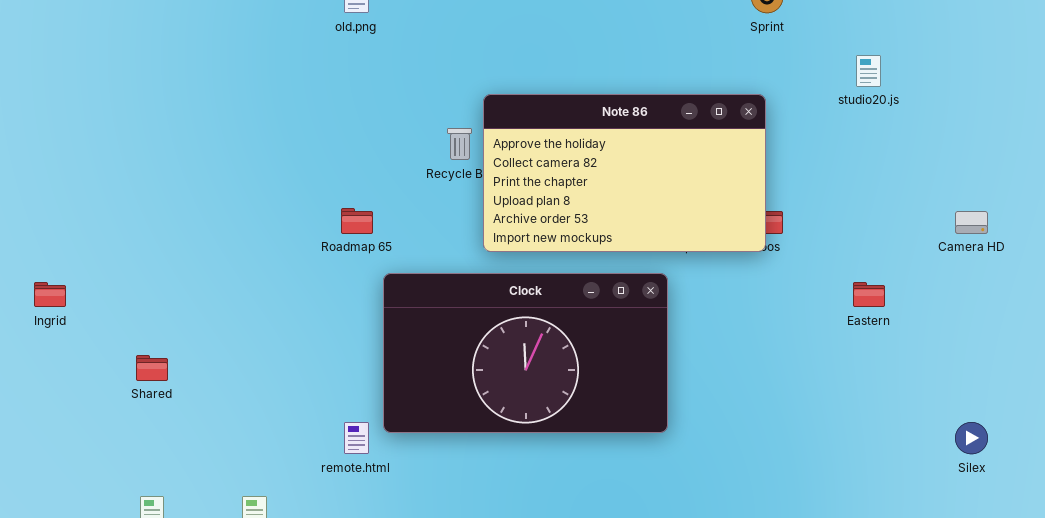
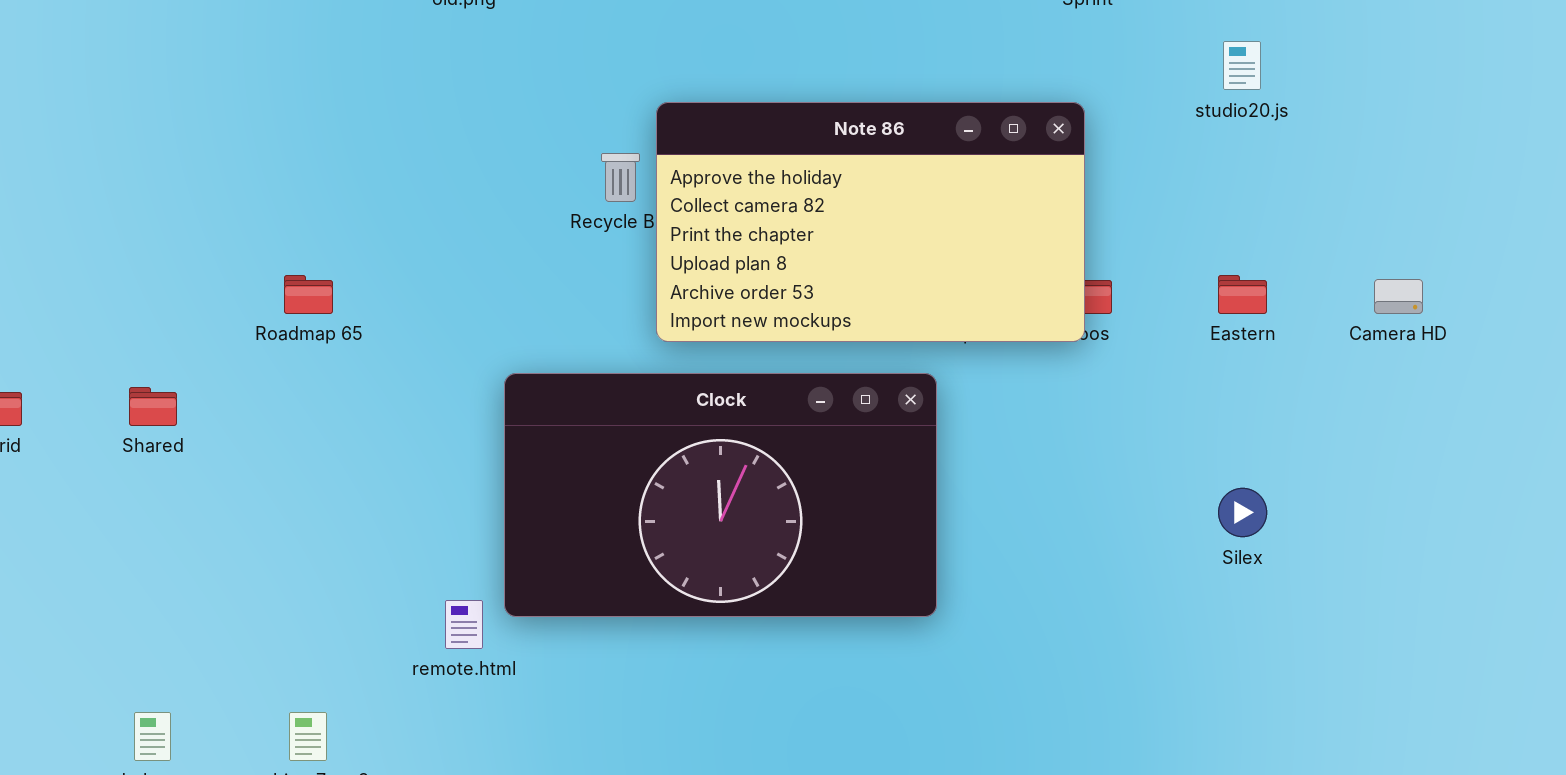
Roadmap 65: [341,208,373,234] -> [284,275,333,314], moved
Eastern: [853,282,885,307] -> [1218,275,1267,314], moved
Shared: [136,355,168,381] -> [129,387,177,426], moved
Silex: [955,422,988,454] -> [1218,488,1267,537], moved

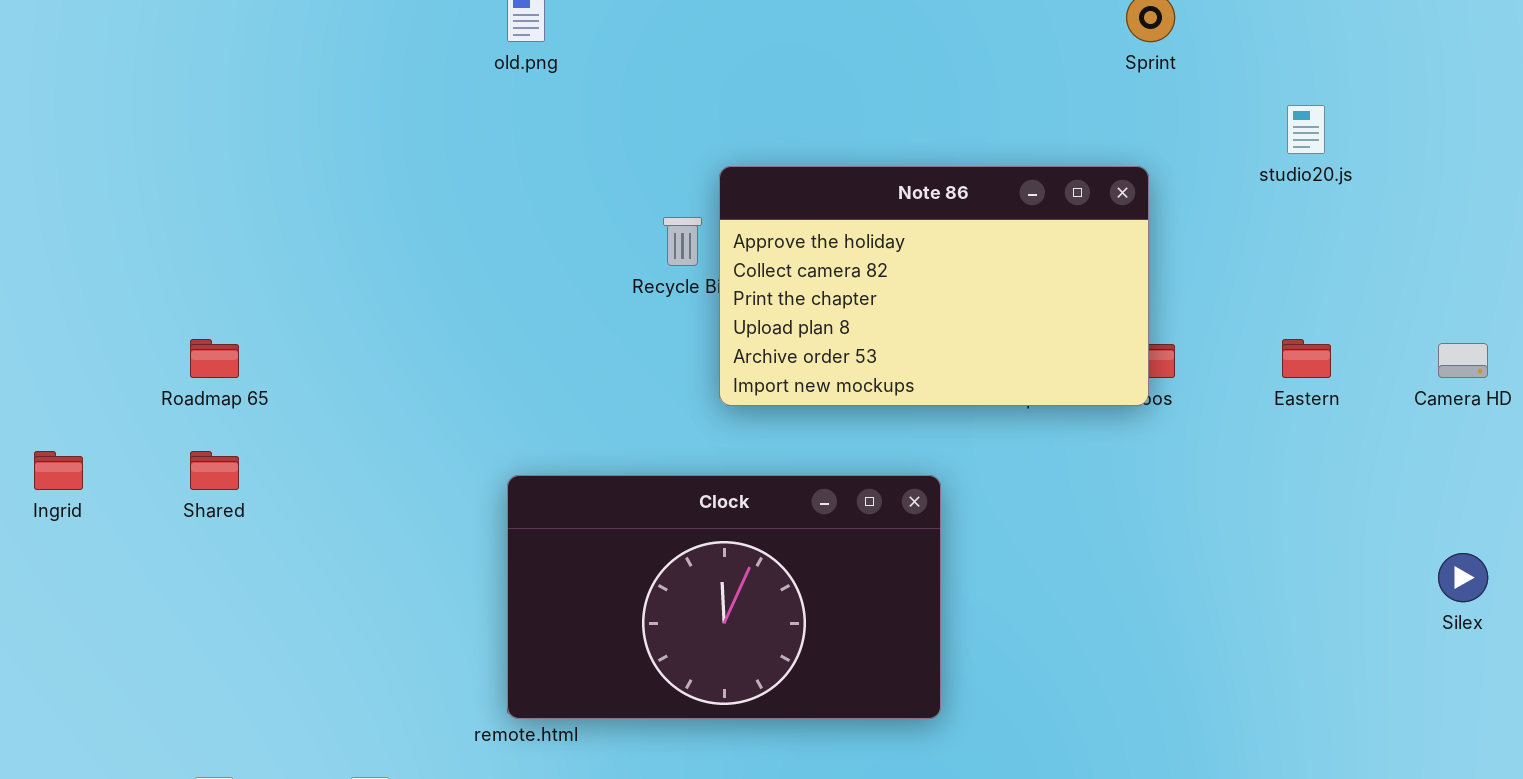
Roadmap 65: [284,275,333,314] -> [190,339,239,378], moved
Clock: [504,373,937,617] -> [507,475,941,719], moved
Silex: [1218,488,1267,537] -> [1438,553,1488,602], moved

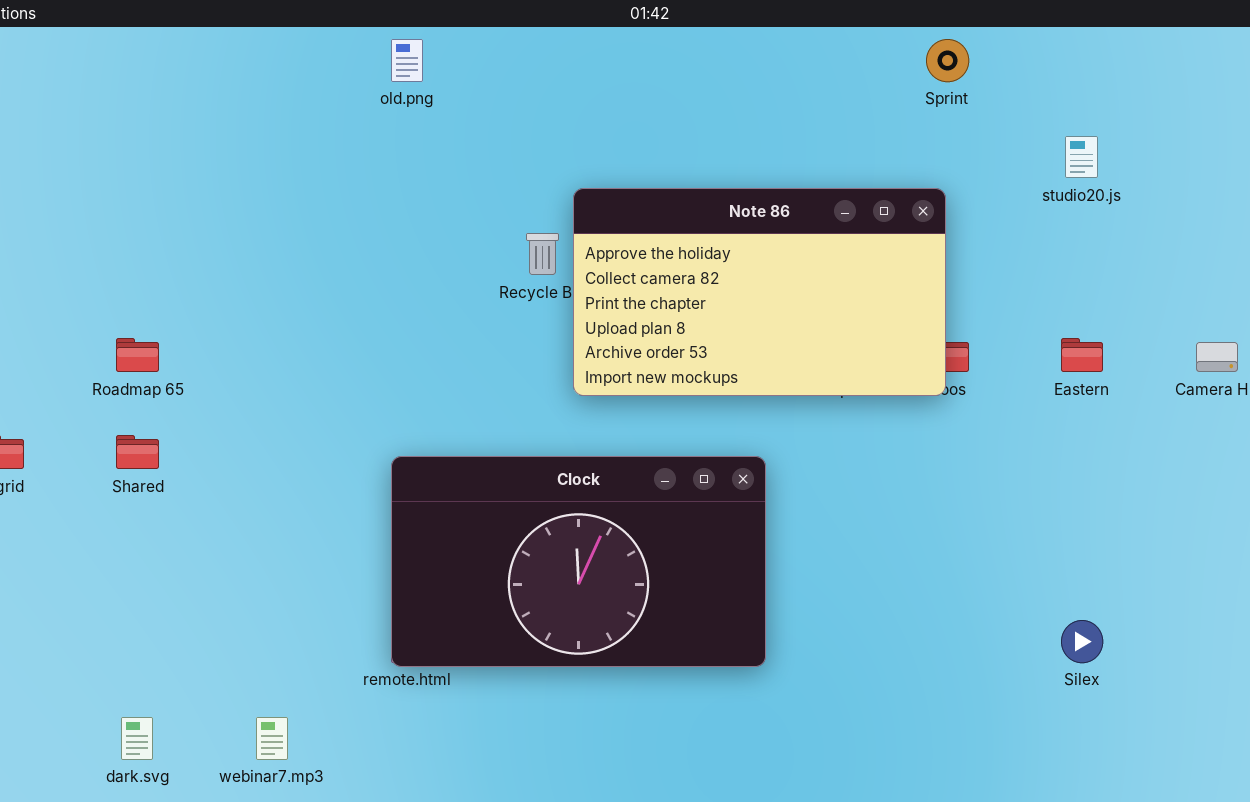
Silex: [1438,553,1488,602] -> [1061,620,1103,663], moved

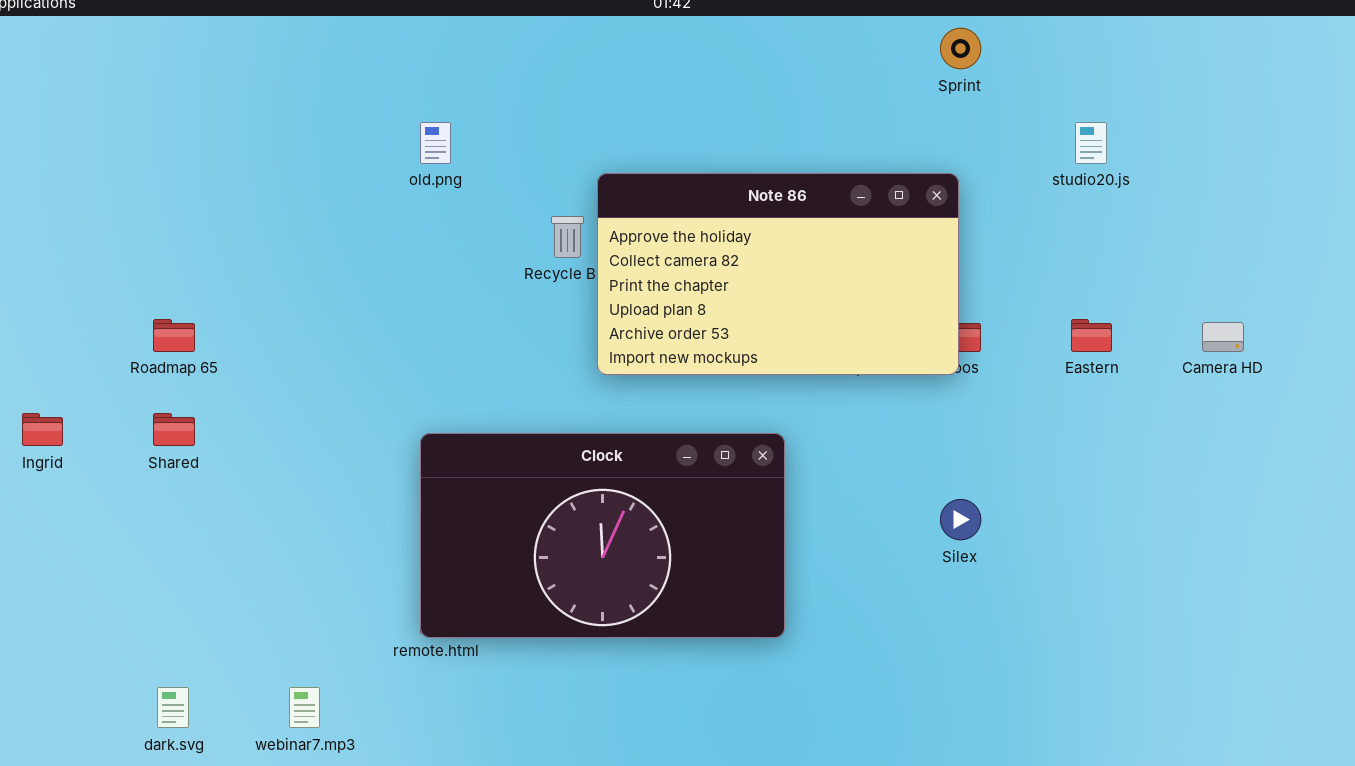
old.png: [391,39,423,82] -> [420,122,451,164], moved
Silex: [1061,620,1103,663] -> [940,499,981,540], moved

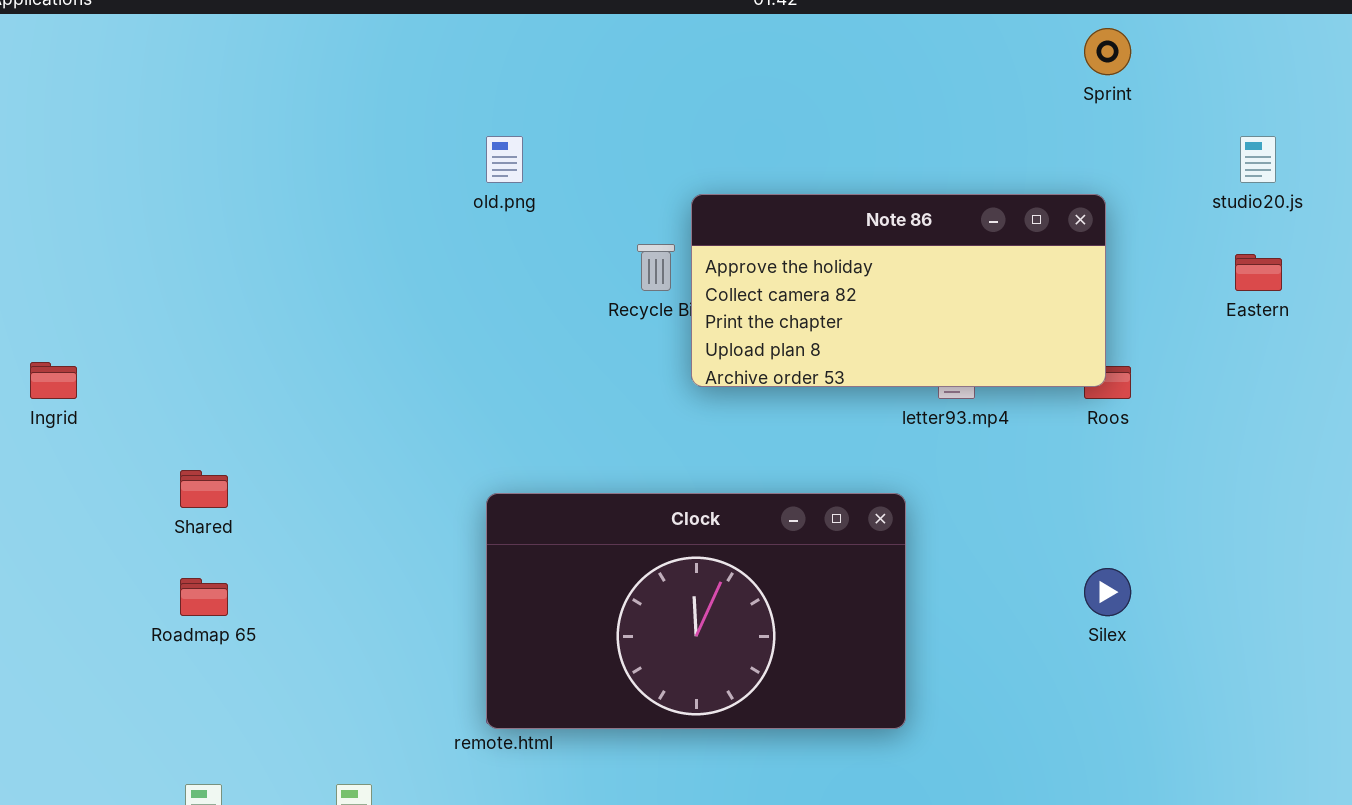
Note 86: [597,173,959,375] -> [691,194,1106,387], resized
Roadmap 65: [153,319,195,352] -> [180,578,228,616], moved
Eastern: [1071,319,1112,352] -> [1235,254,1282,291], moved
Ingrid: [22,413,63,446] -> [30,362,77,399], moved

